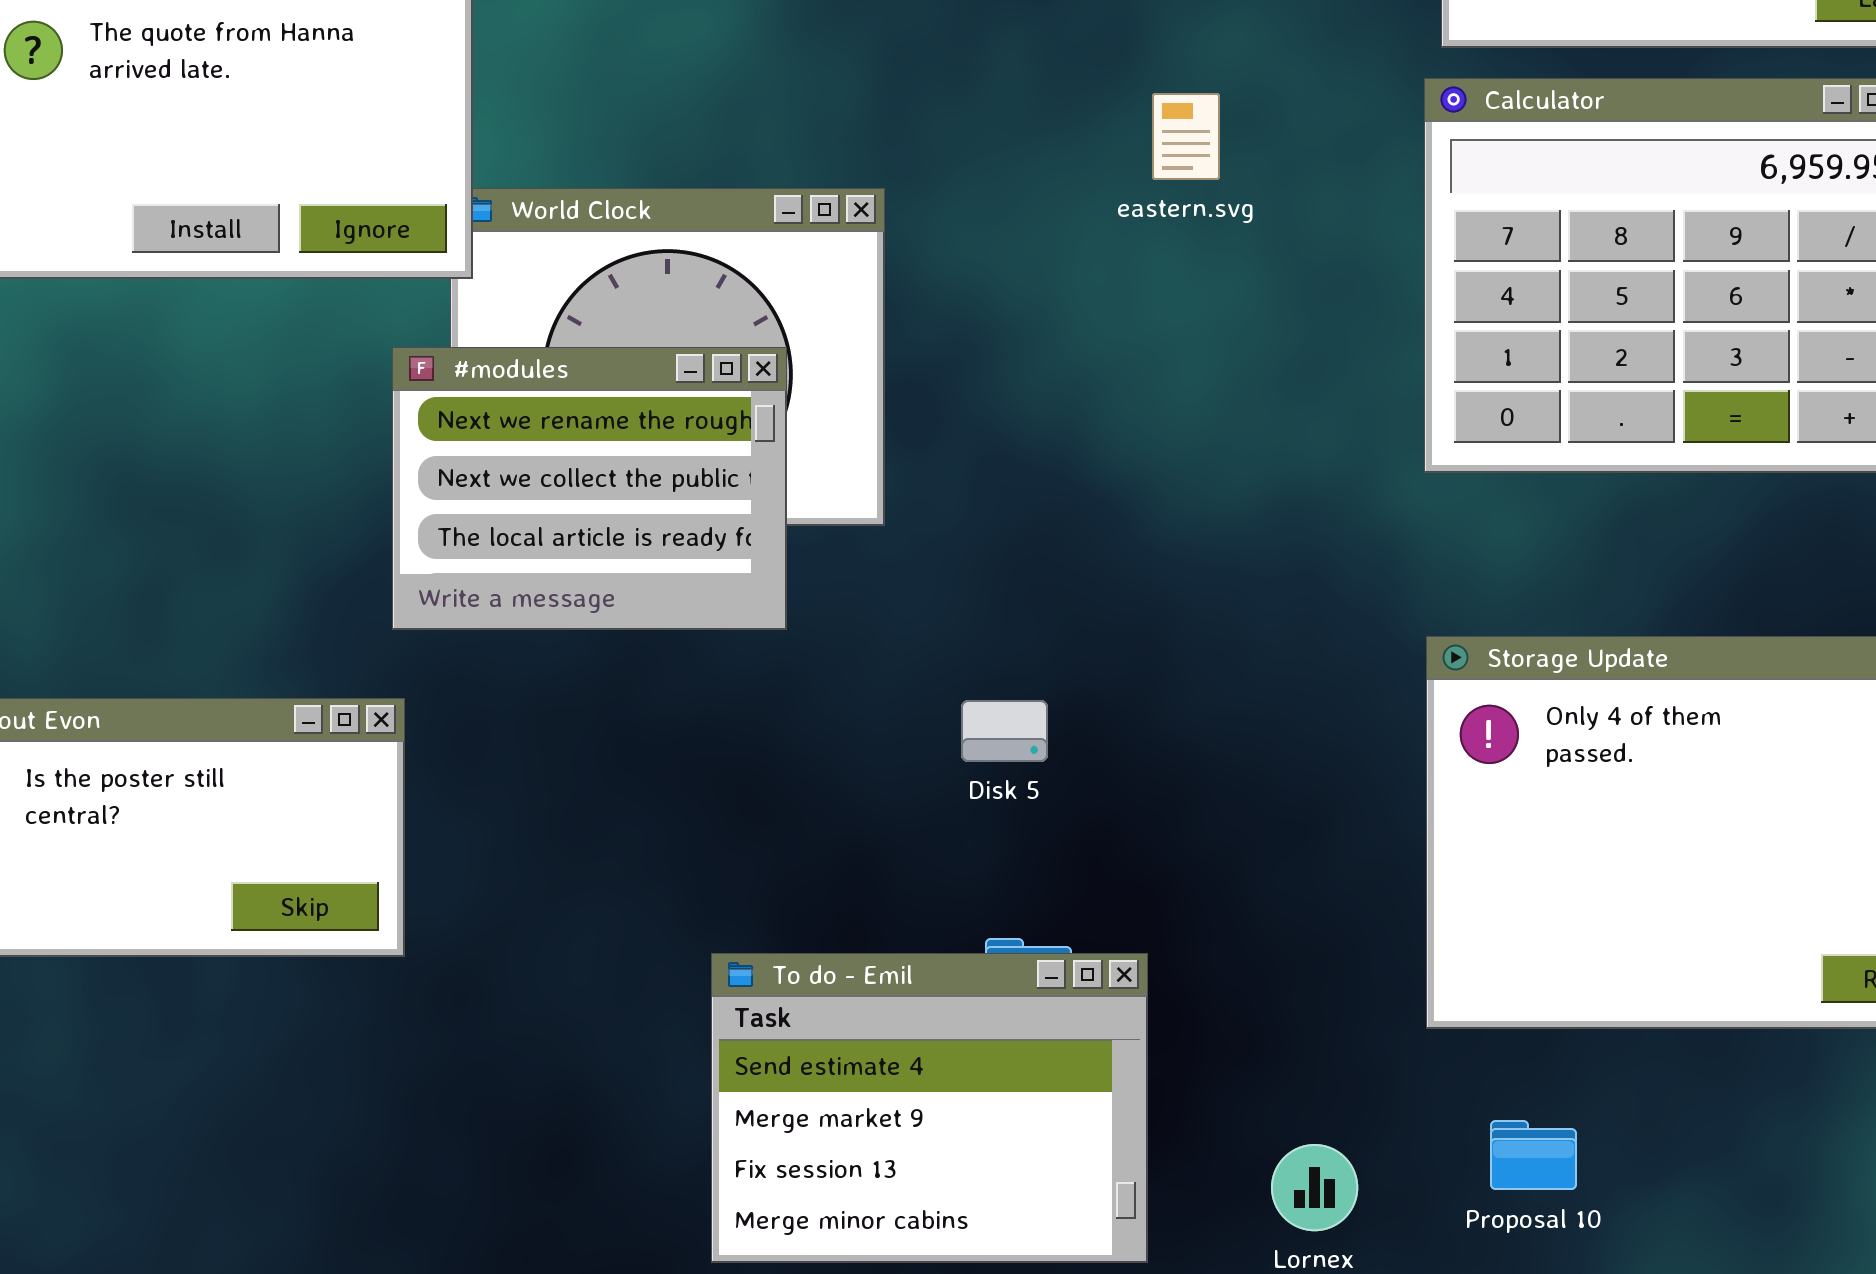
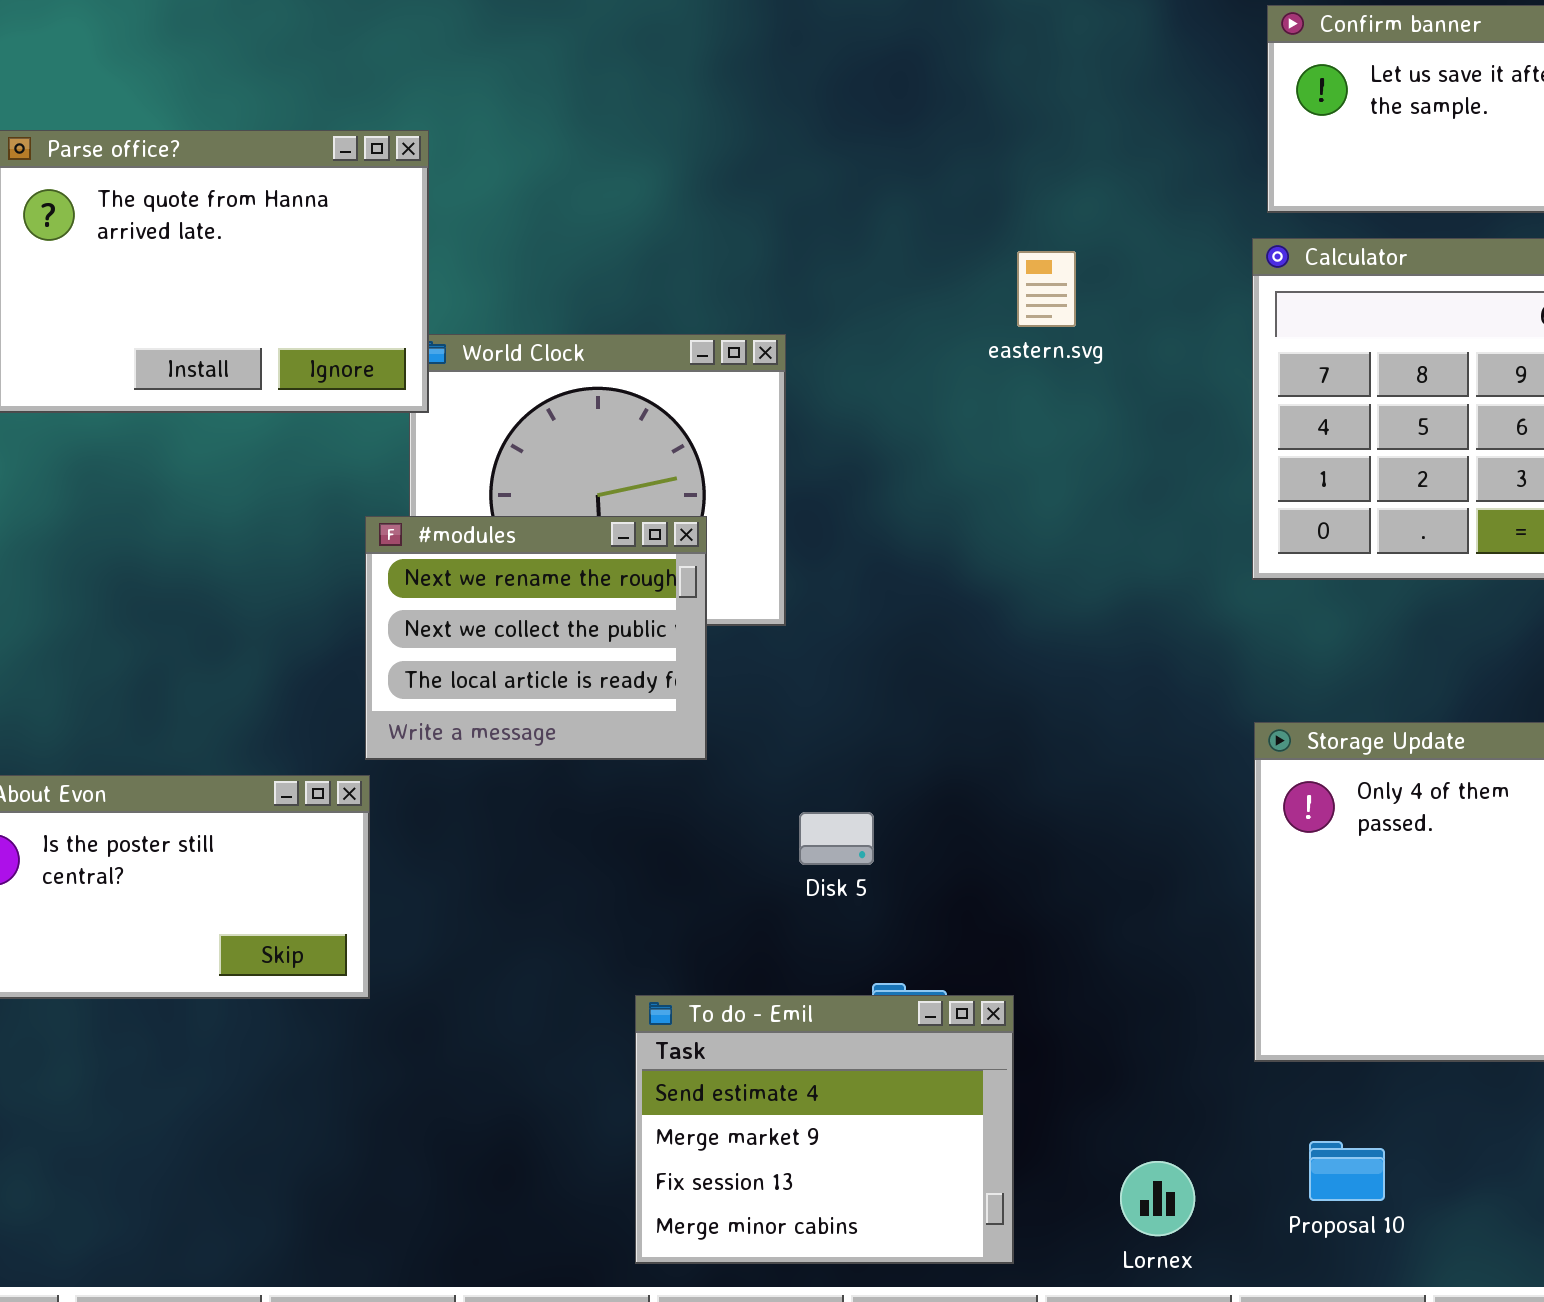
#modules: [392,347,787,630] -> [365,516,707,760], moved
Disk 5: [961,700,1048,762] -> [799,812,874,865], moved

